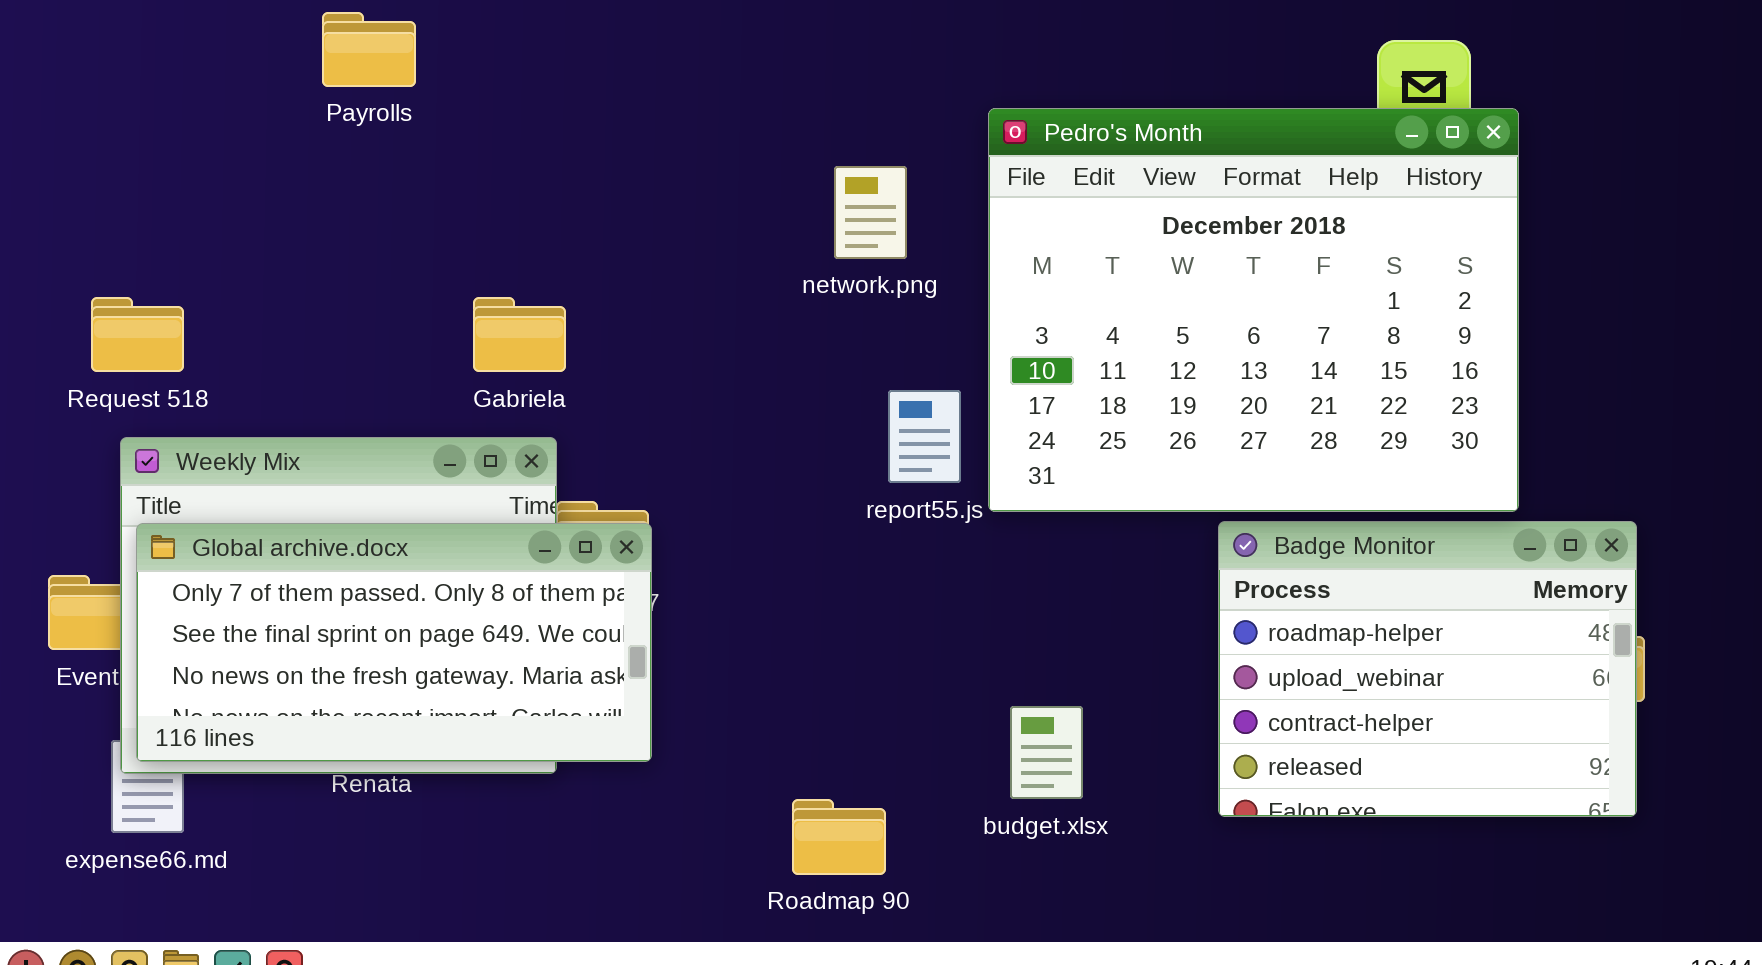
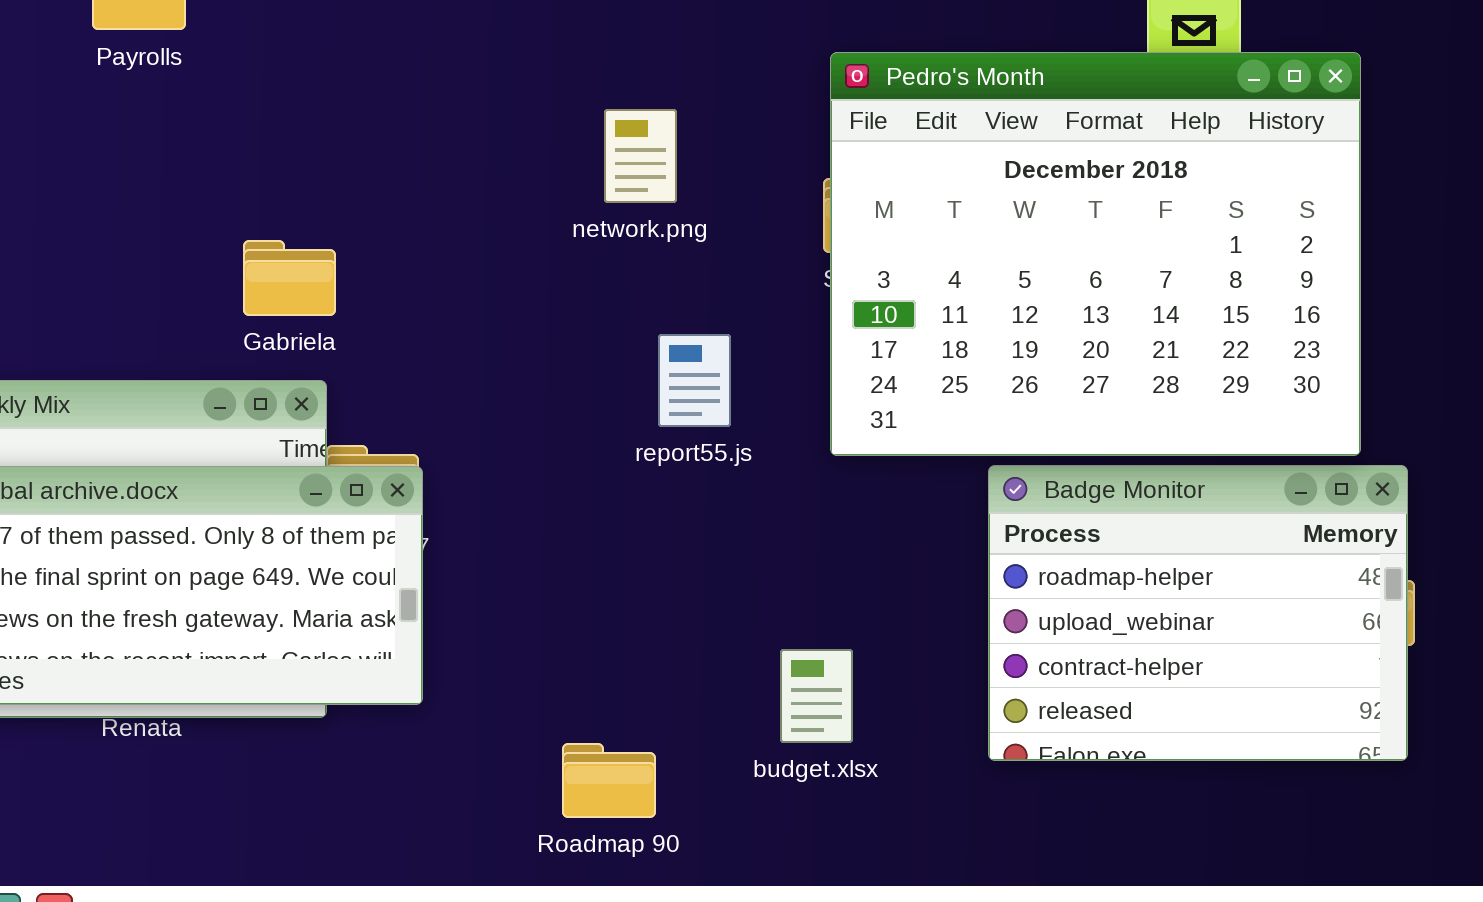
Pedro's Month: [988,108,1519,512] -> [830,52,1361,456], moved

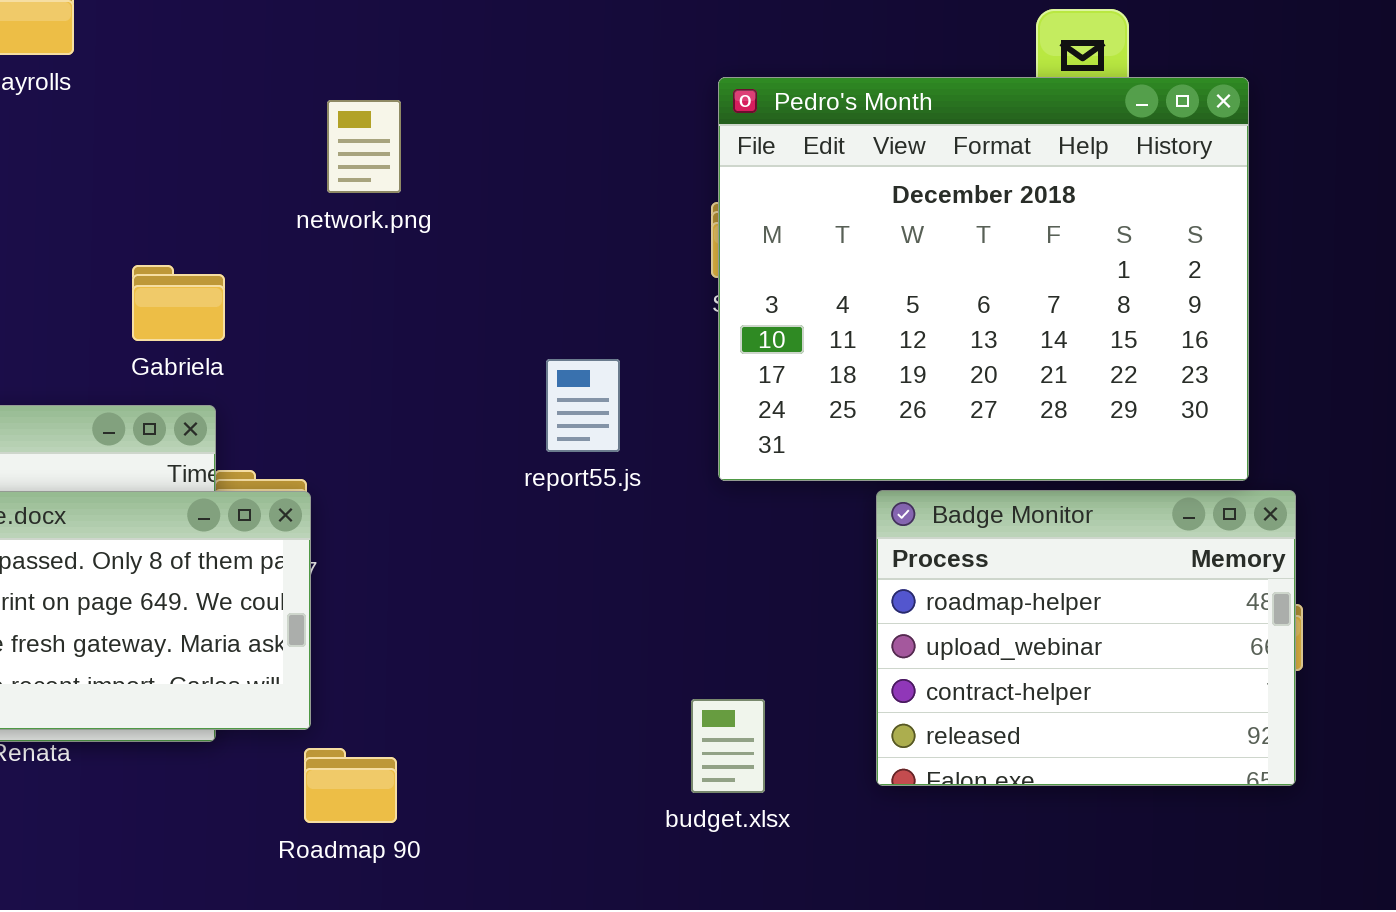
network.png: [604,109,677,203] -> [327,100,401,193], moved
budget.xlsx: [780,649,853,743] -> [691,699,765,793], moved
Roadmap 90: [562,743,656,818] -> [304,748,397,823], moved

